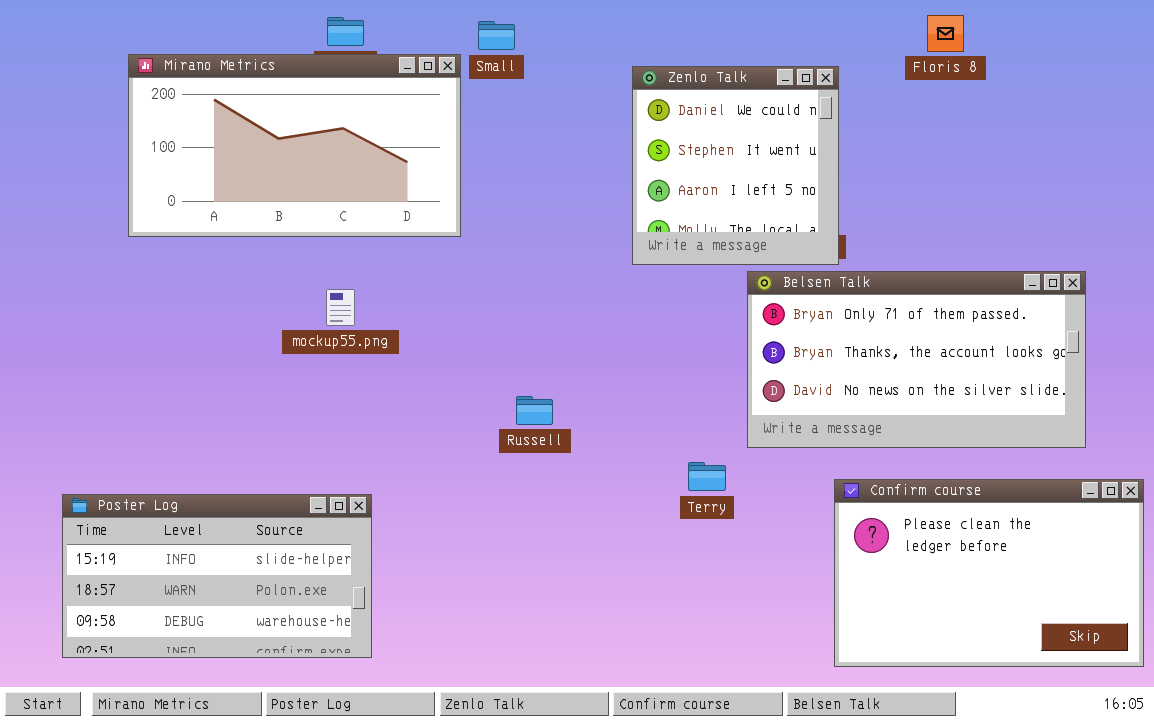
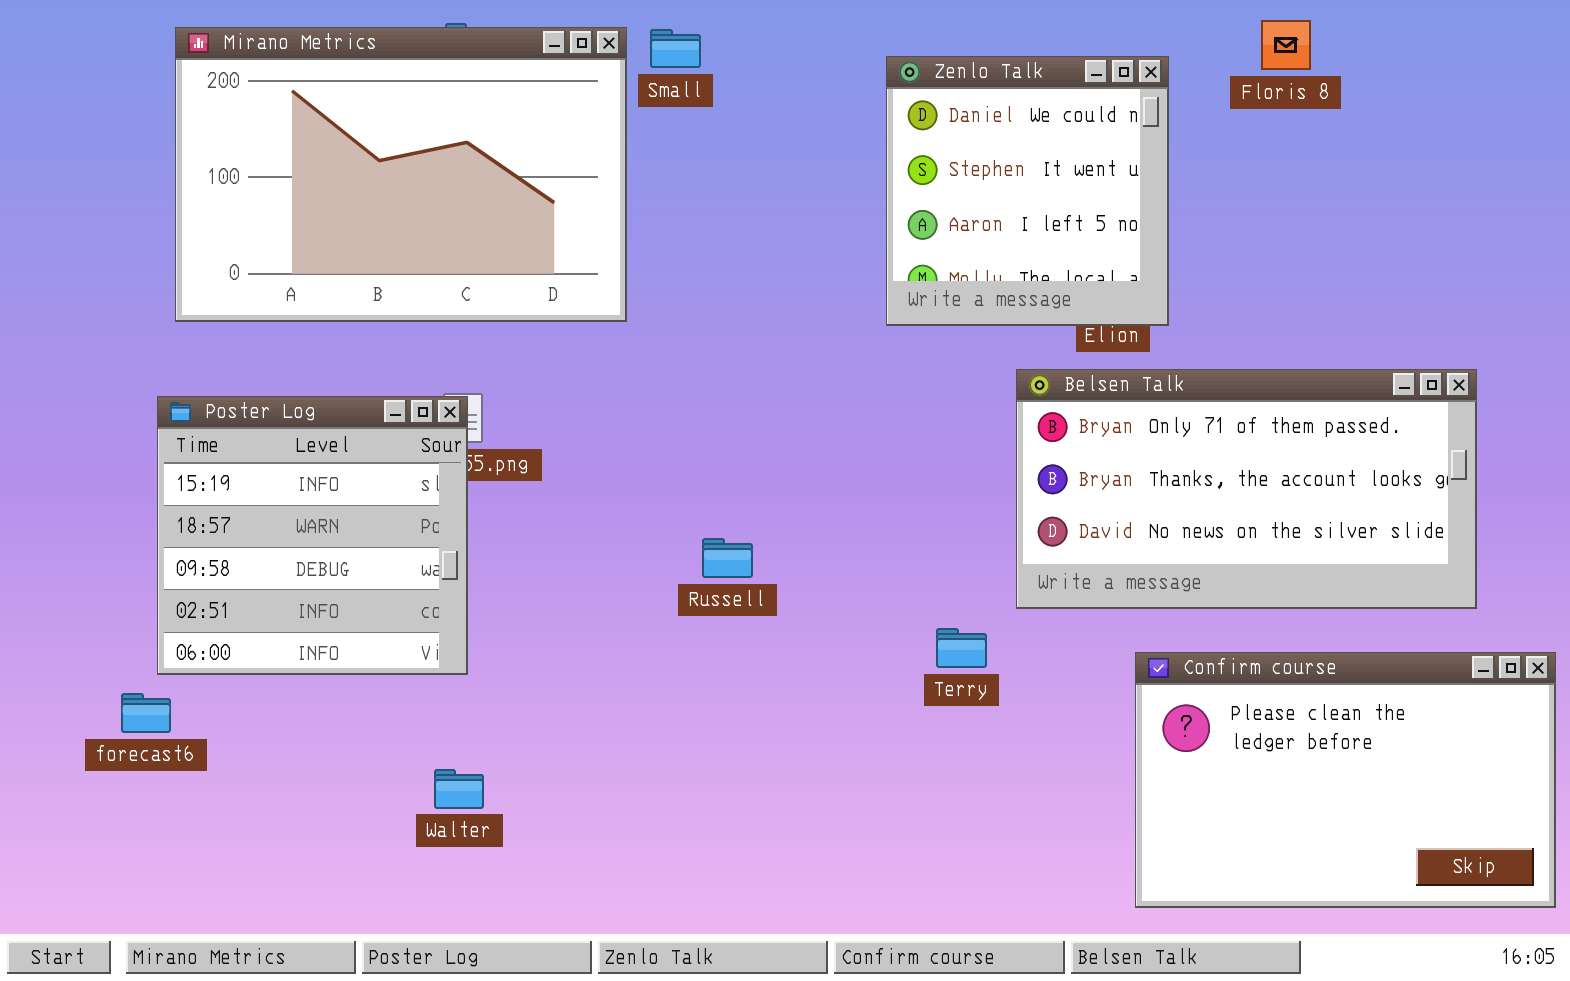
Mirano Metrics: [128,54,461,237] -> [175,27,627,322], resized
Zenlo Talk: [632,66,839,265] -> [886,56,1169,326], moved
Poster Log: [62,494,372,658] -> [157,396,468,675], moved, resized

